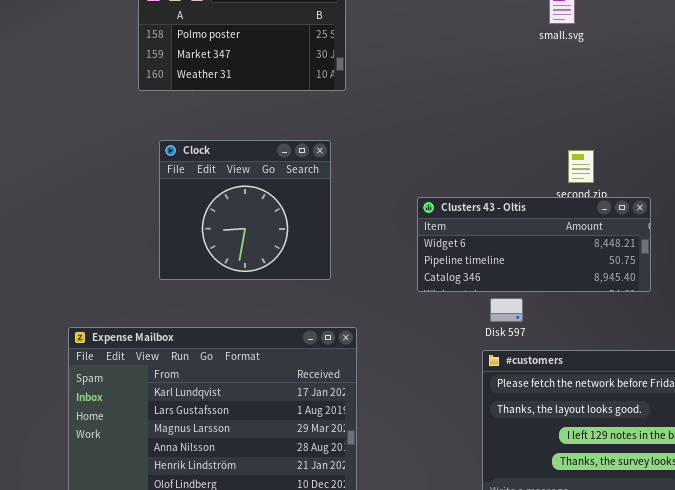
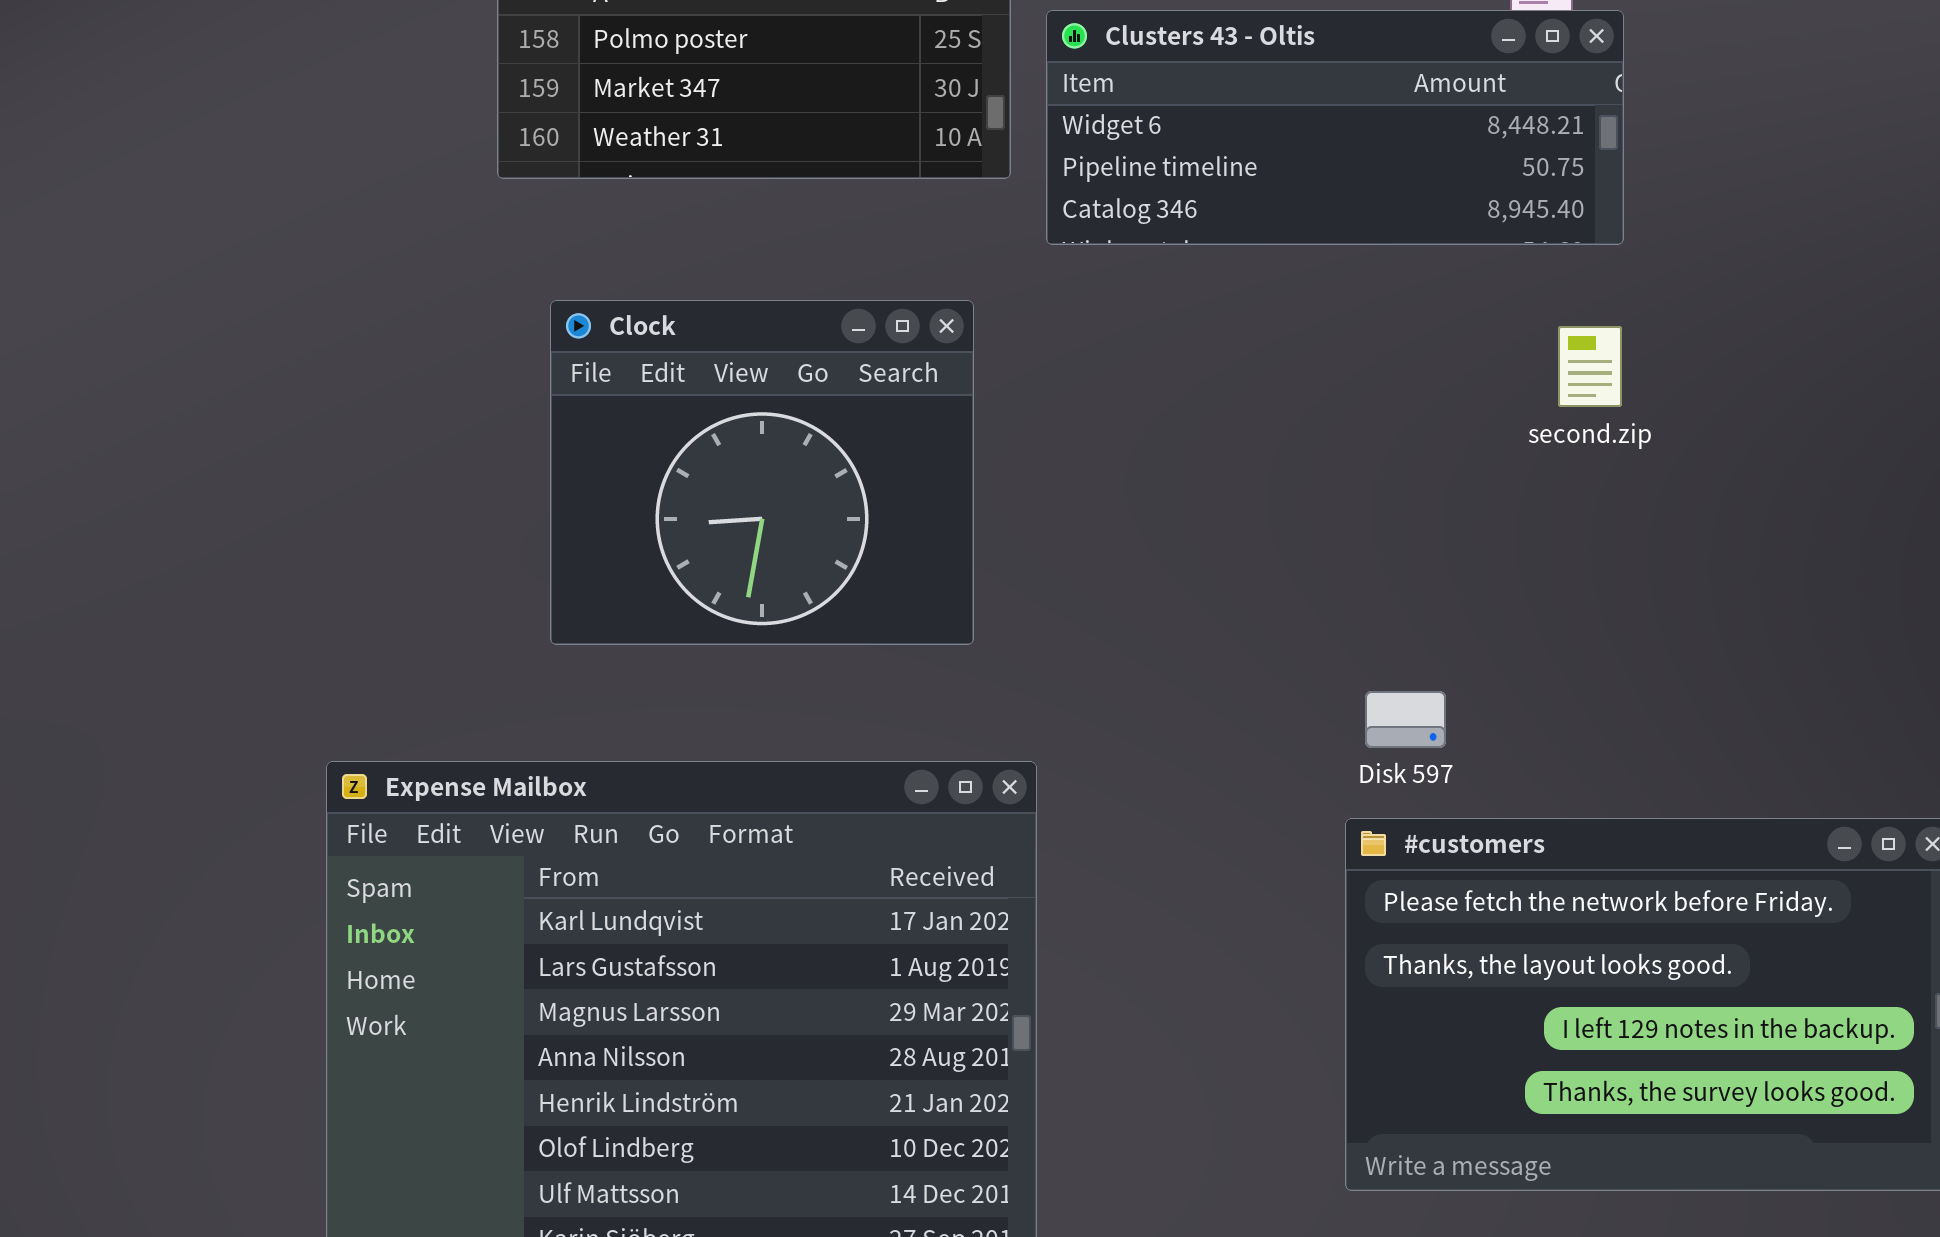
Clusters 43 - Oltis: [417,197,651,292] -> [1046,10,1624,245], moved

